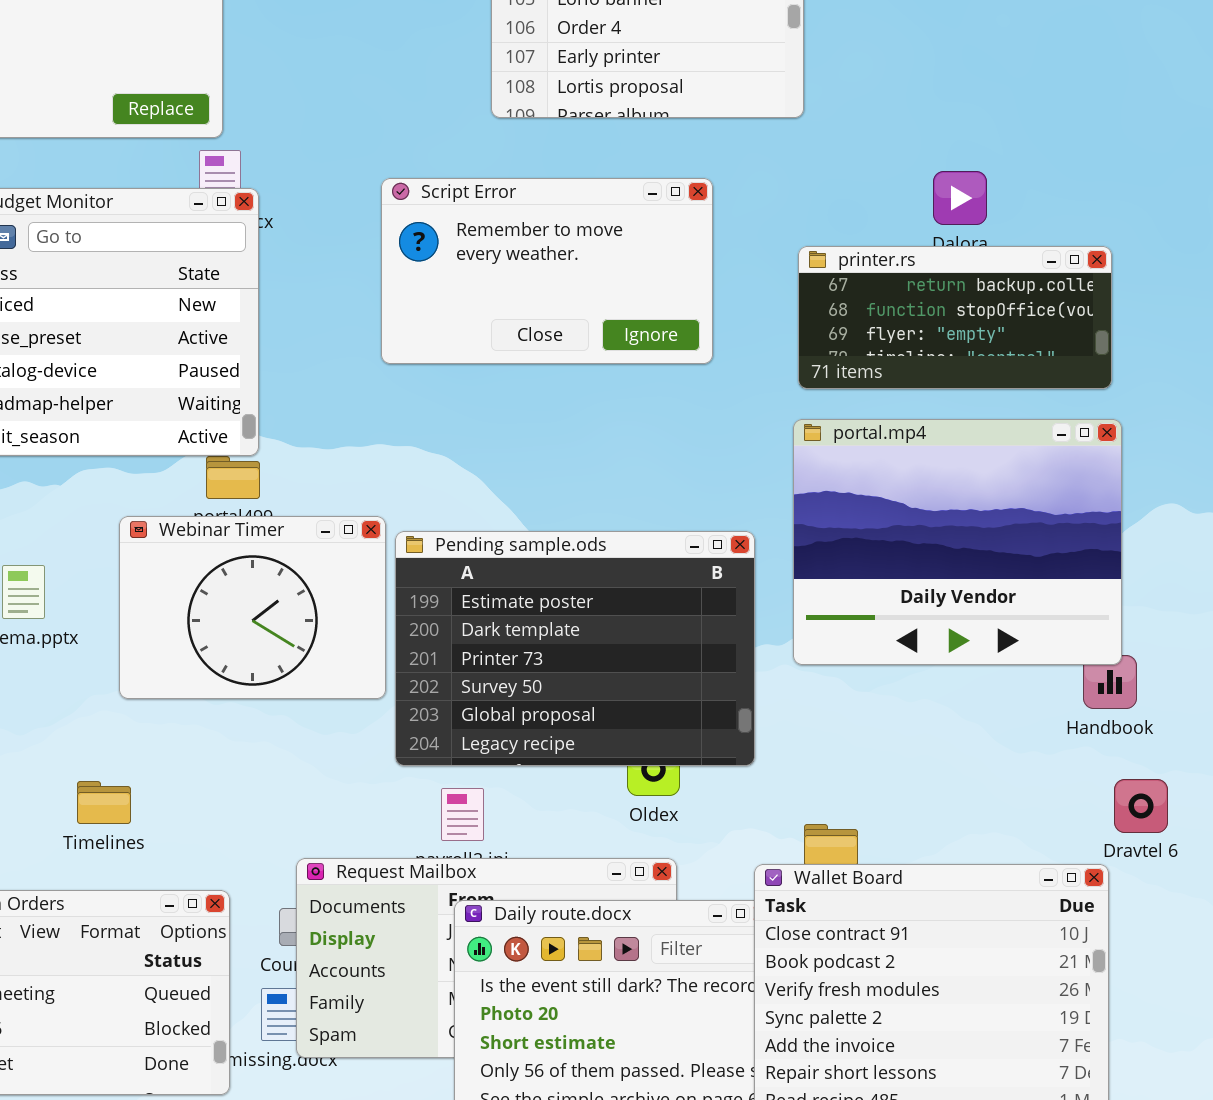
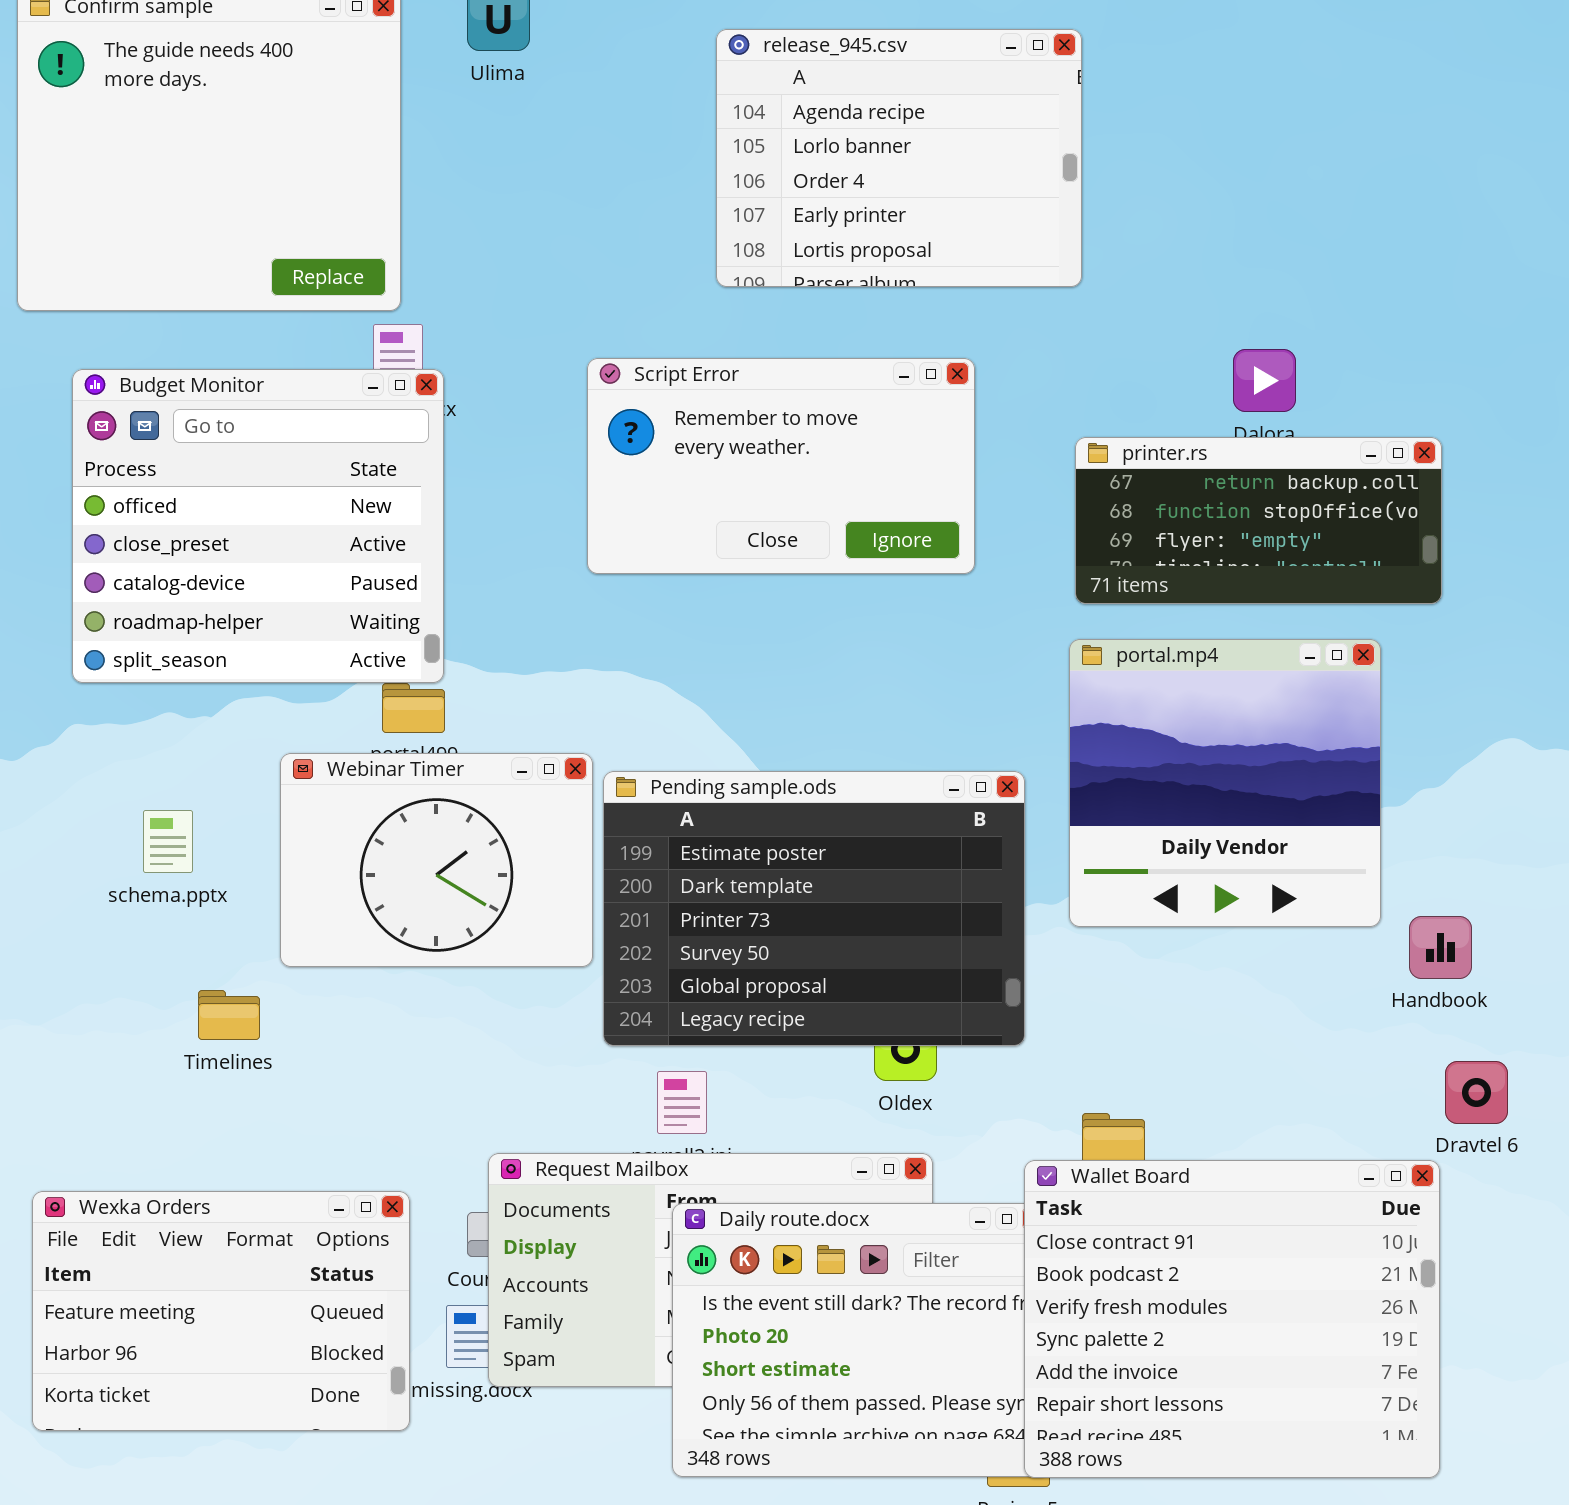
portal.mp4: [793,419,1122,665] -> [1069,639,1381,927], resized
Timelines: [77,781,131,824] -> [198,990,260,1040], moved

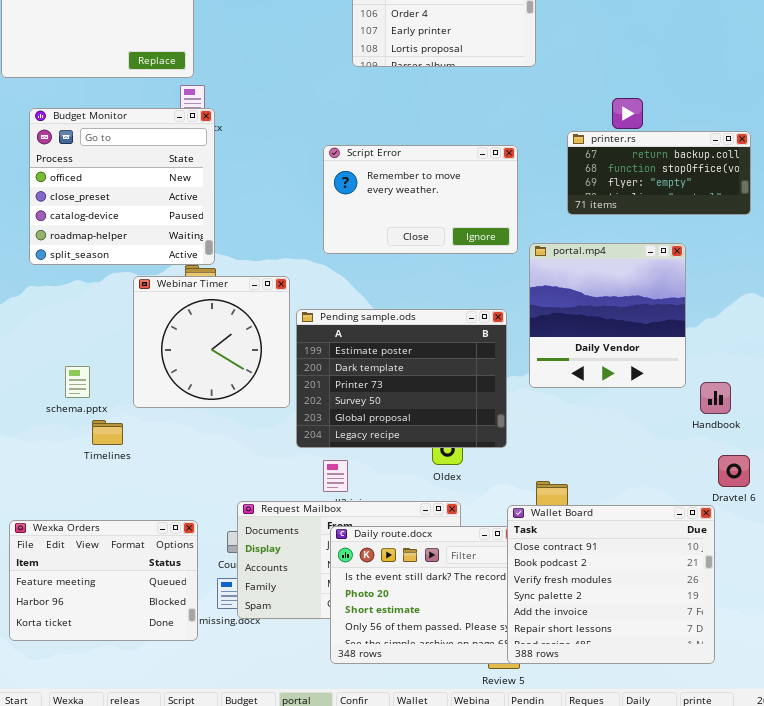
Script Error: [587,358,975,574] -> [323,145,518,254], moved
printer.rs: [1075,437,1442,604] -> [567,131,751,215], moved
Webinar Timer: [280,753,593,967] -> [133,276,290,408], resized
schema.pptx: [143,810,193,873] -> [65,366,90,398], moved

